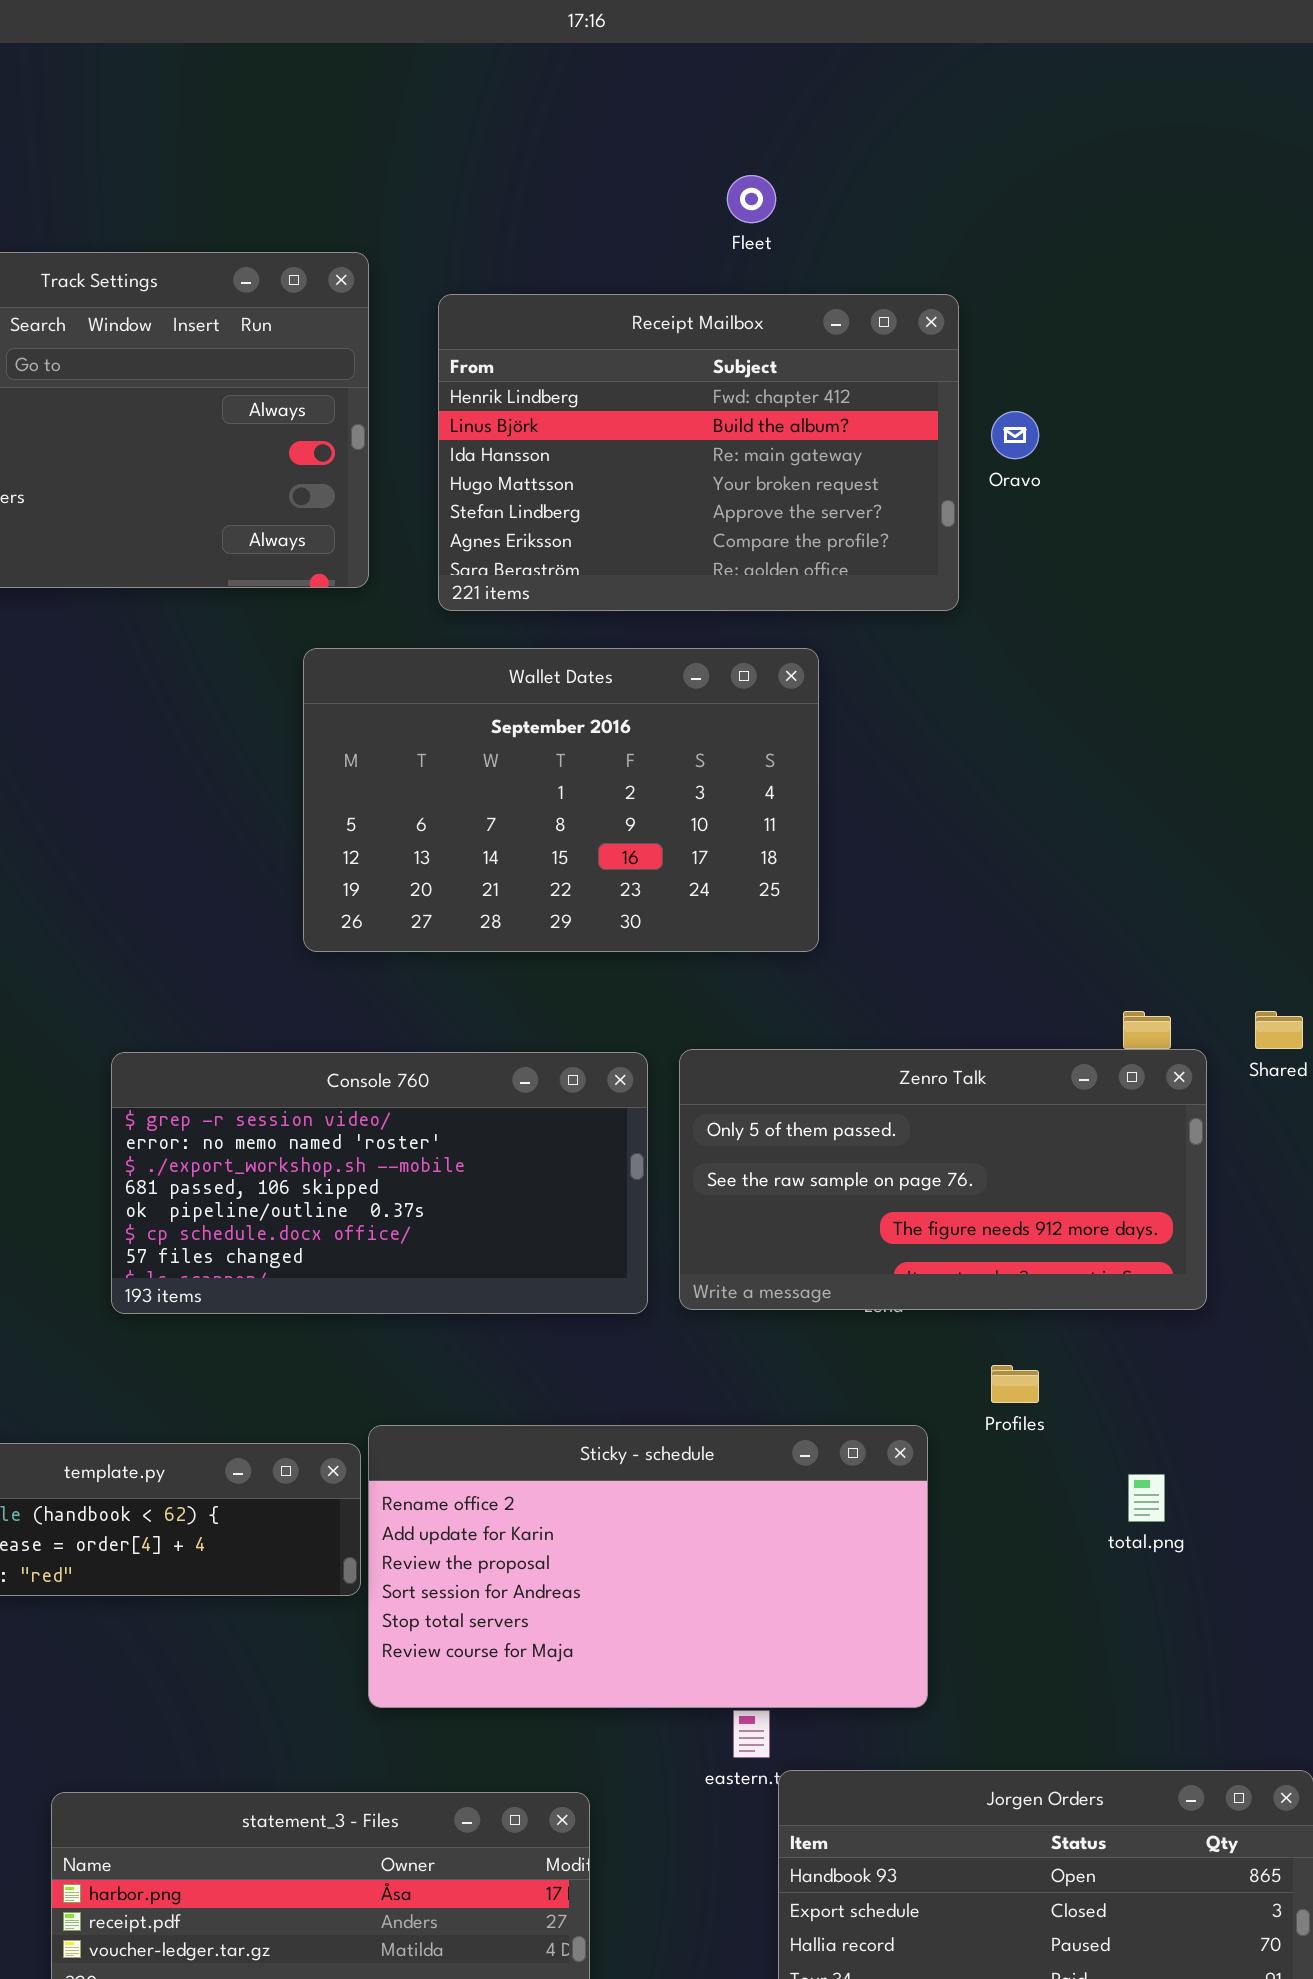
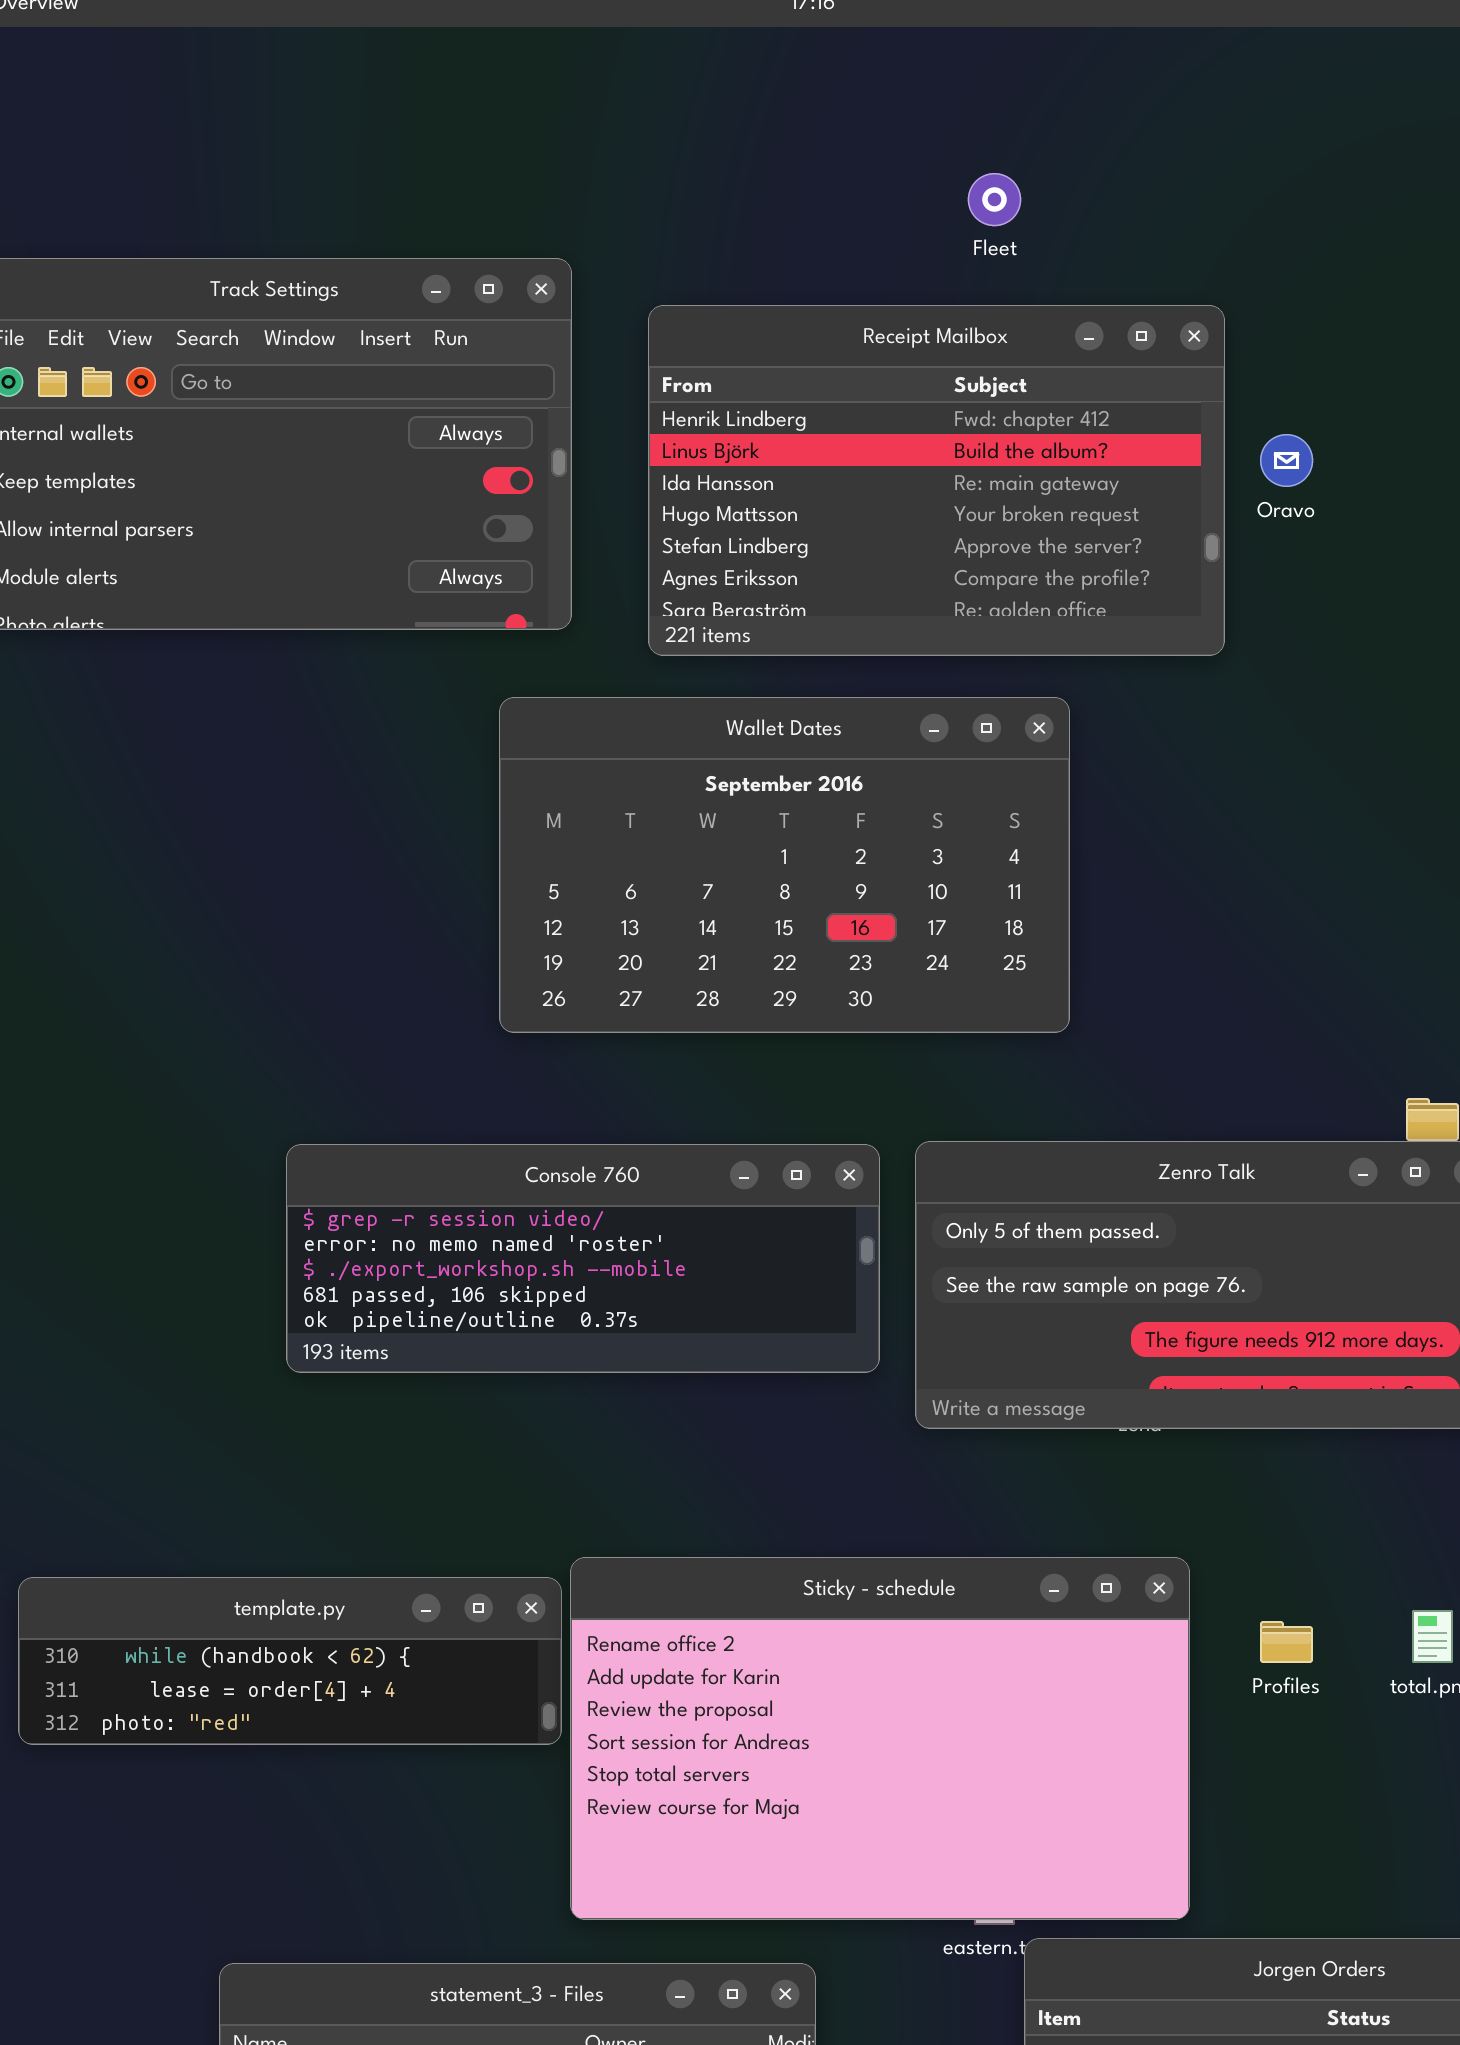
Console 760: [111,1052,648,1314] -> [286,1144,880,1373], resized
Profiles: [991,1365,1039,1403] -> [1260,1621,1313,1663], moved
Sticky - schedule: [368,1425,928,1708] -> [570,1557,1190,1920], resized

